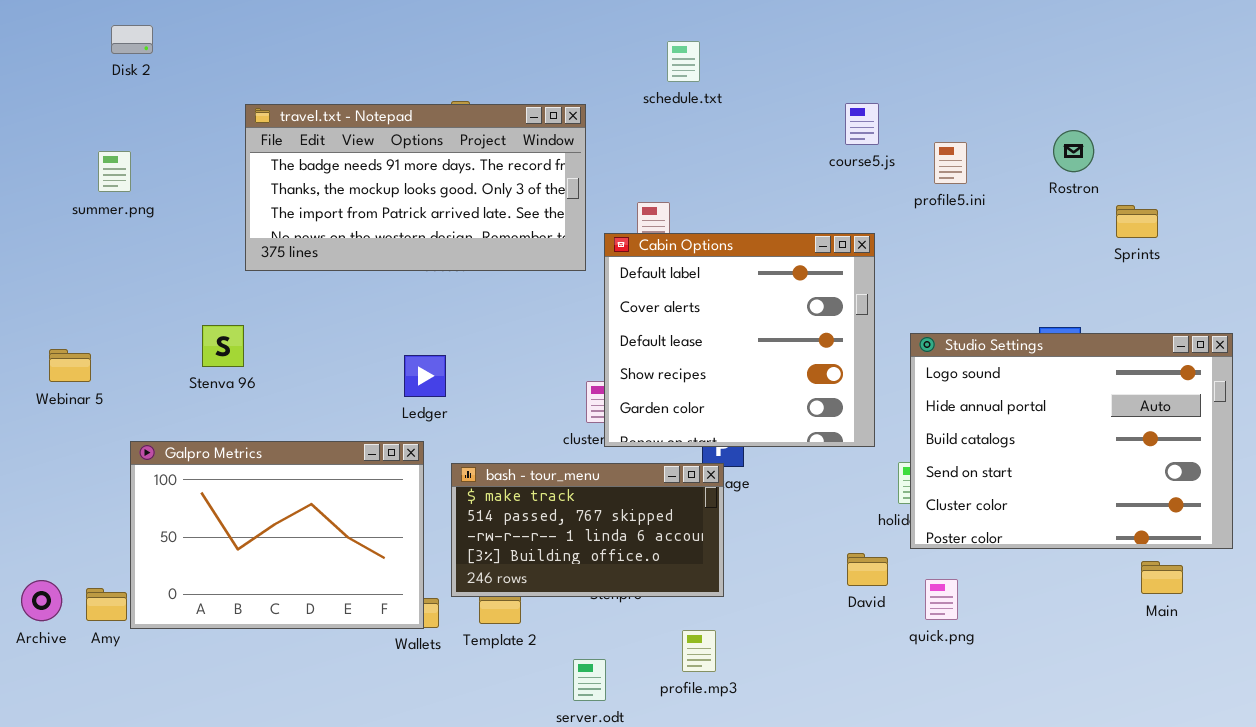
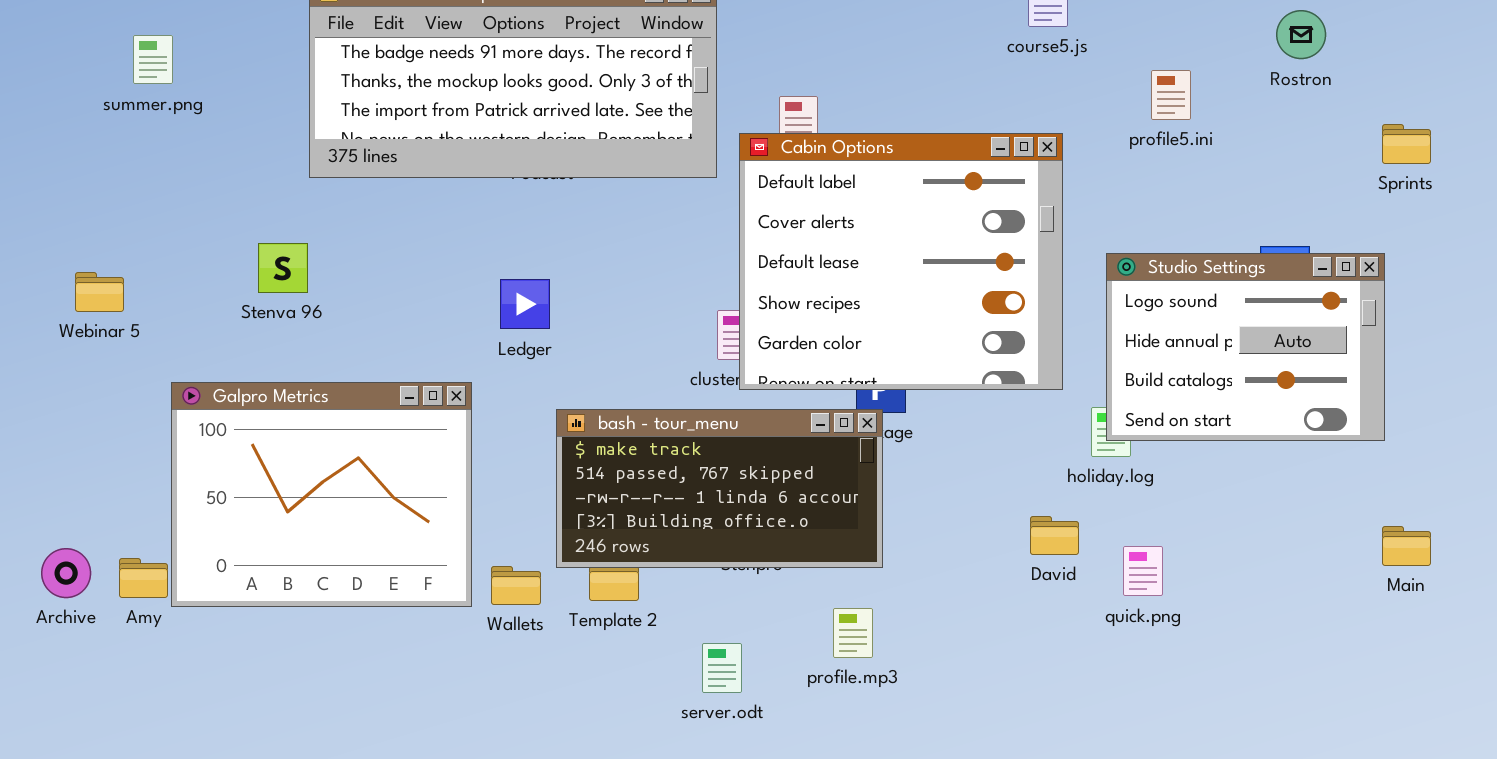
profile5.ini: [934,142,967,184] -> [1151,70,1191,120], moved
Sprints: [1116,205,1158,238] -> [1382,124,1431,164], moved
Studio Settings: [910,333,1233,549] -> [1106,253,1385,441], resized
Galpro Metrics: [130,441,424,629] -> [171,382,472,607], resized

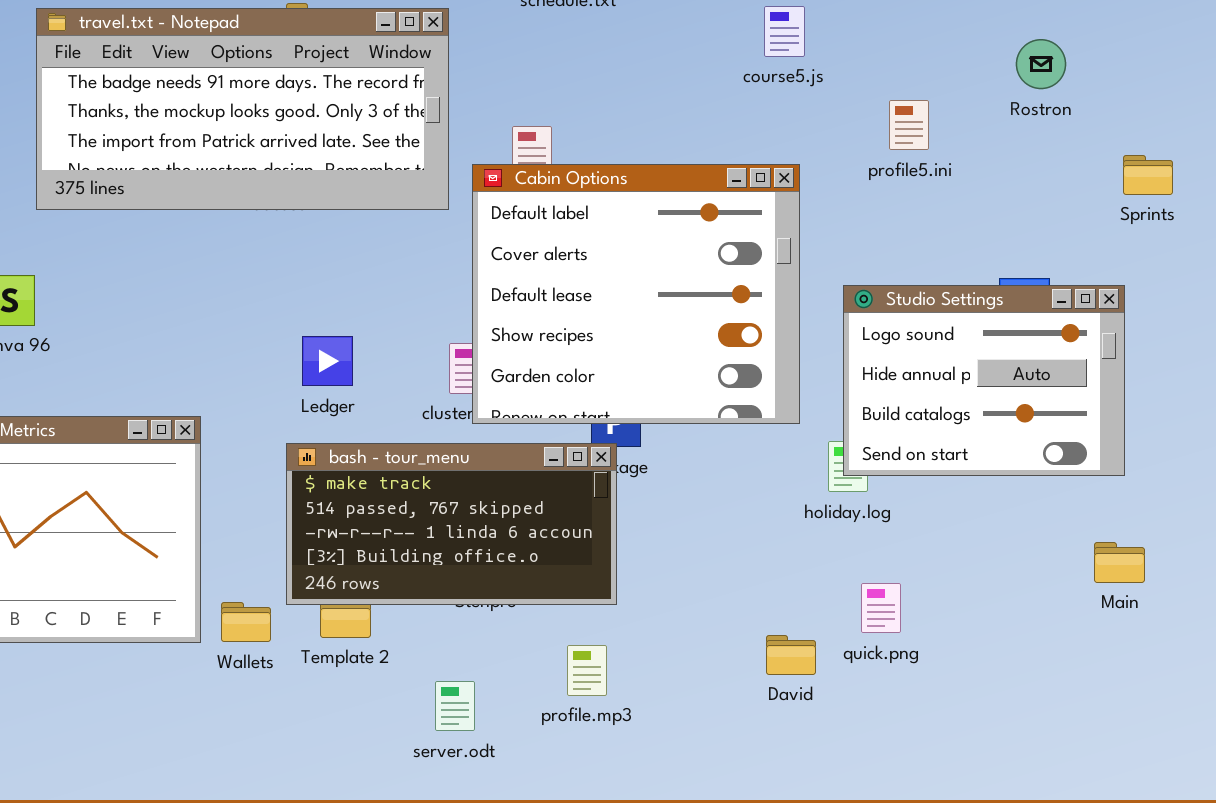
Ledger: [500,279,550,329] -> [302,336,353,386], moved
David: [1030,516,1079,555] -> [766,635,816,675], moved
Main: [1382,526,1431,566] -> [1094,542,1145,583], moved

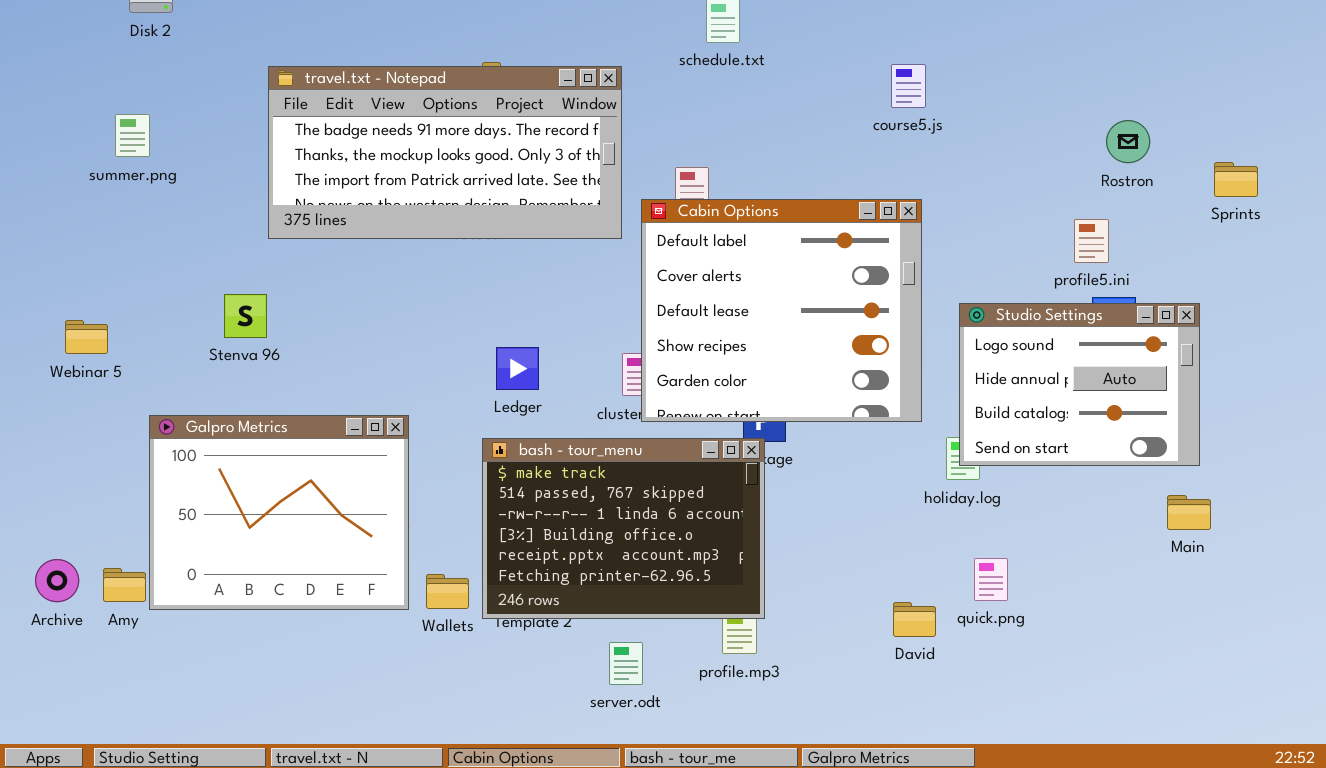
Rostron: [1016,39,1066,89] -> [1106,120,1150,163], moved
profile5.ini: [889,100,929,150] -> [1074,219,1109,263], moved
Sprints: [1123,155,1173,195] -> [1214,162,1258,197], moved
bash - tour_menu: [286,443,617,605] -> [482,438,765,619], resized
Main: [1094,542,1145,583] -> [1167,495,1211,530], moved

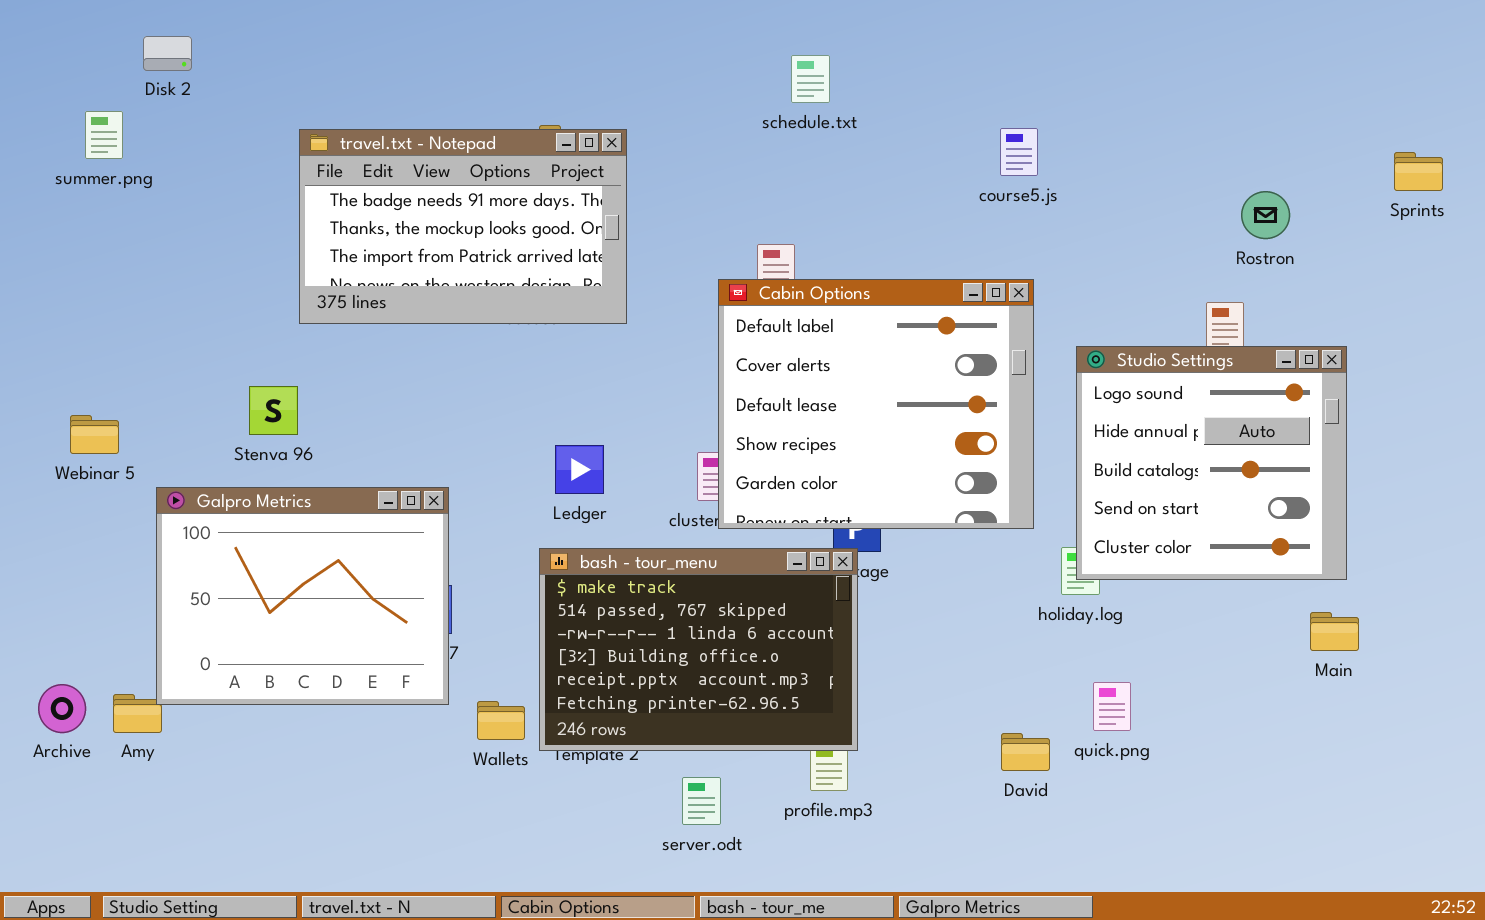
travel.txt - Notepad: [268,66,622,239] -> [299,129,627,324], resized
summer.png: [115,114,150,157] -> [85,111,123,159], moved
Sprints: [1214,162,1258,197] -> [1394,152,1443,191], moved
Studio Settings: [959,303,1200,466] -> [1076,346,1347,580], resized
Galpro Metrics: [149,415,409,610] -> [156,487,449,705], moved

